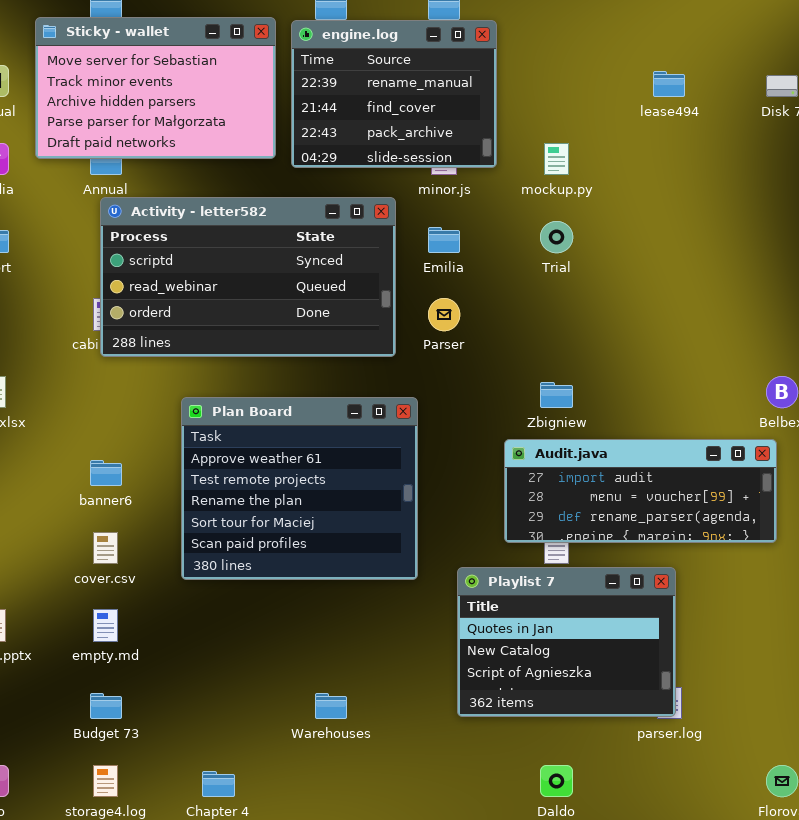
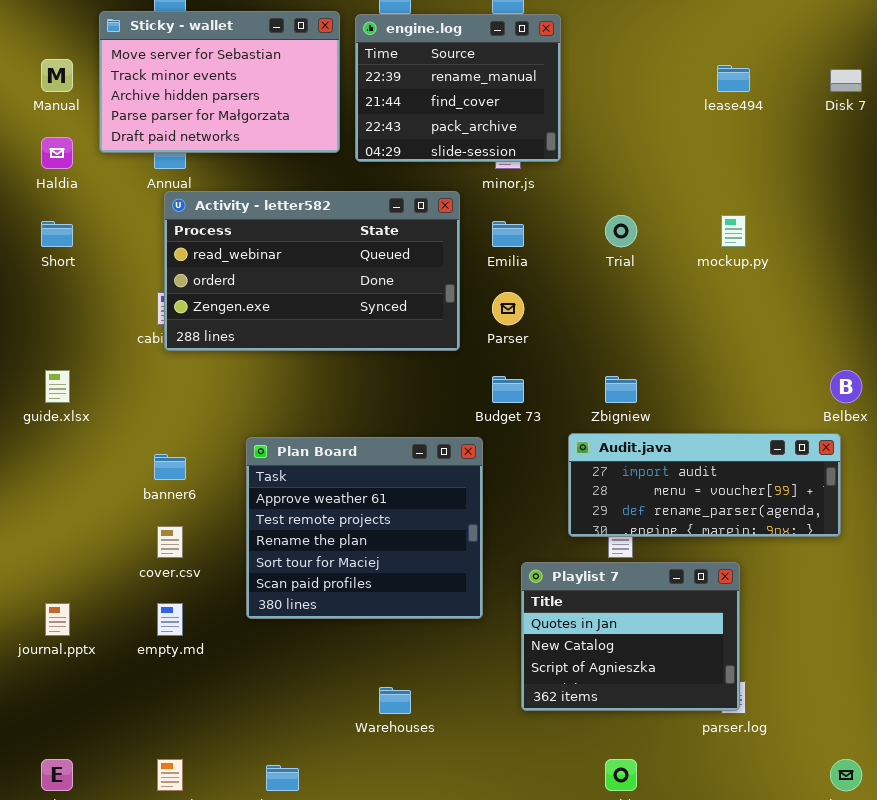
mockup.py: [544,143,569,175] -> [721,215,746,247], moved
Activity - letter582: [100,197,396,357] -> [164,191,460,351], scrolled down 1 row
Plan Board: [181,397,418,580] -> [246,437,483,619], moved
Budget 73: [90,693,122,719] -> [492,376,524,403], moved

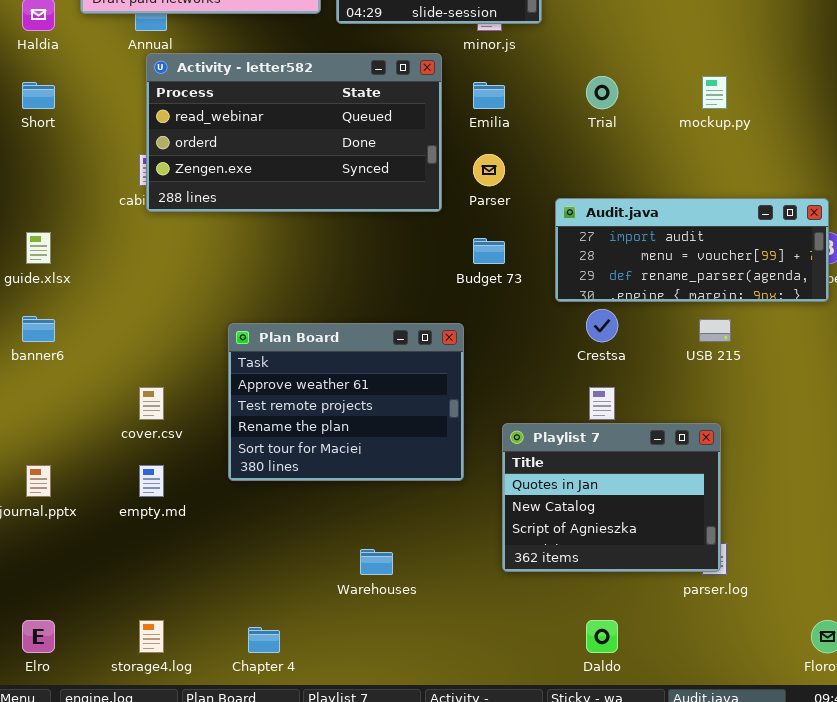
Audit.java: [568,433,841,537] -> [555,198,829,302], moved
Plan Board: [246,437,483,619] -> [228,323,464,481], resized
banner6: [154,454,186,480] -> [22,316,55,342], moved

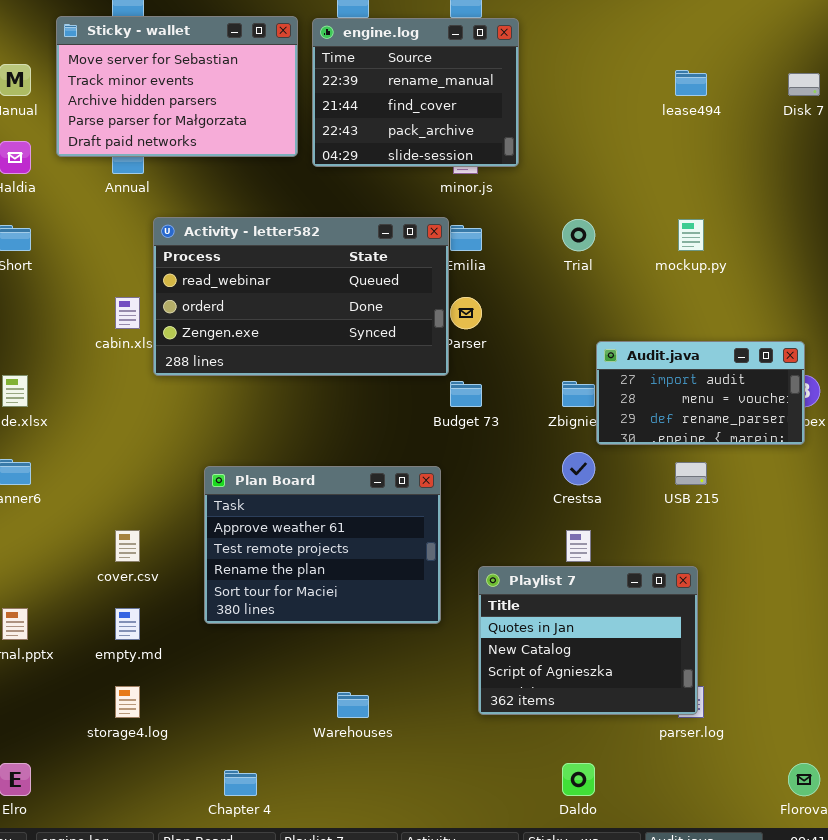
Activity - letter582: [146,53,442,212] -> [153,217,449,376], moved
Audit.java: [555,198,829,302] -> [596,341,805,445], resized
storage4.log: [139,620,164,653] -> [115,686,140,718], moved

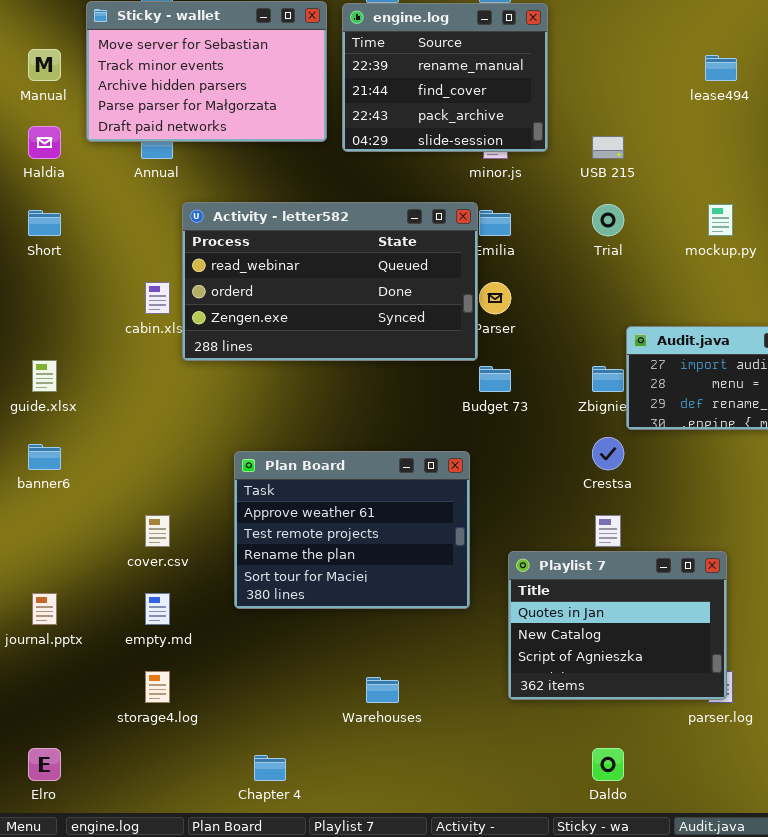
USB 215: [675,462,707,485] -> [592,136,624,159], moved

